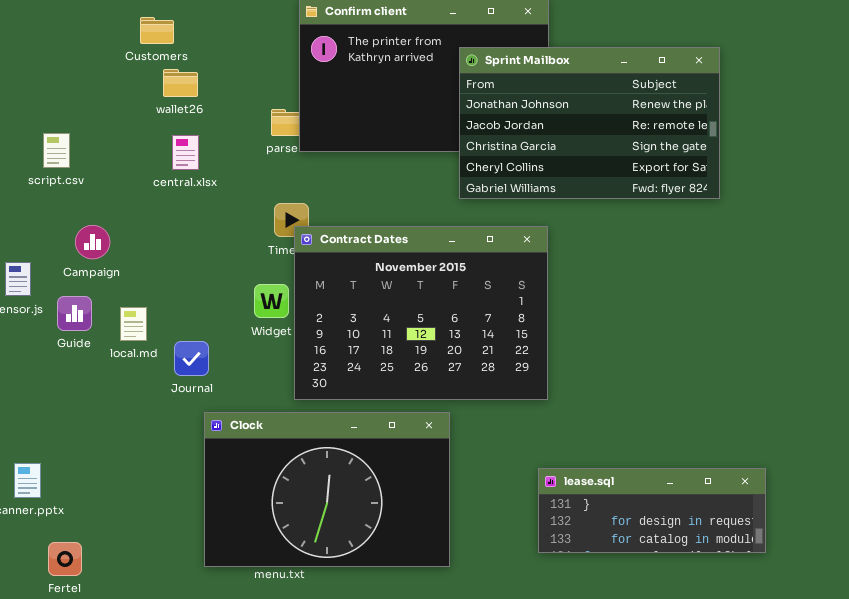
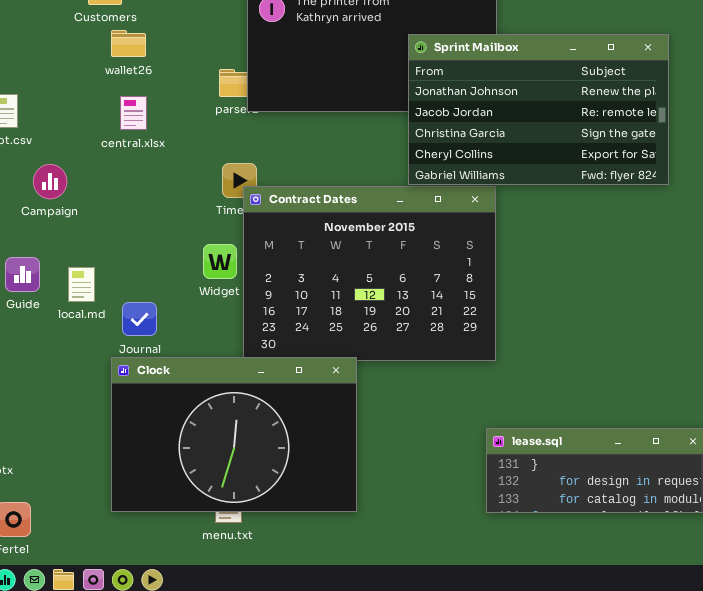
Sprint Mailbox: [459,47,720,199] -> [408,34,669,185], moved
Campaign: [75,225,110,259] -> [33,164,67,199], moved
Clock: [204,412,450,567] -> [111,357,357,512], moved

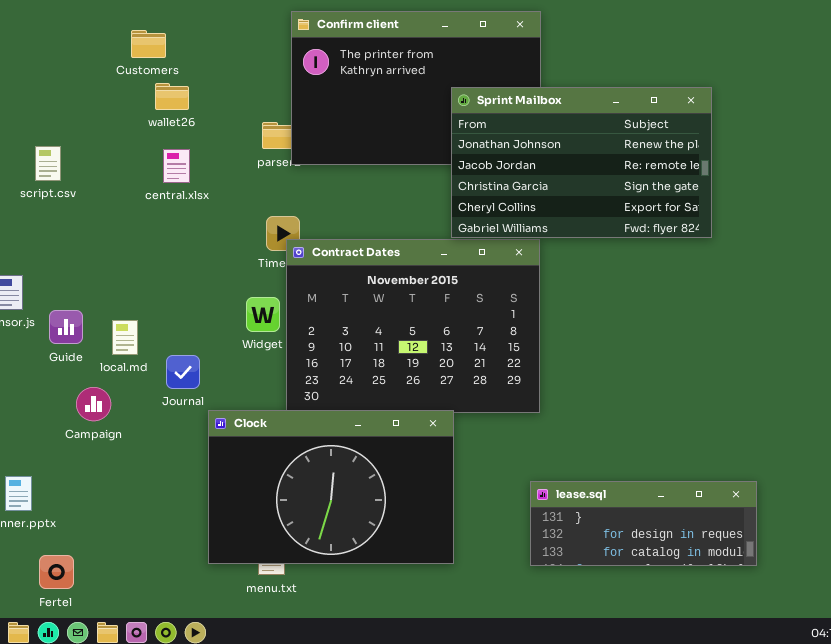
Campaign: [33,164,67,199] -> [76,387,111,421], moved
Clock: [111,357,357,512] -> [208,410,454,564], moved

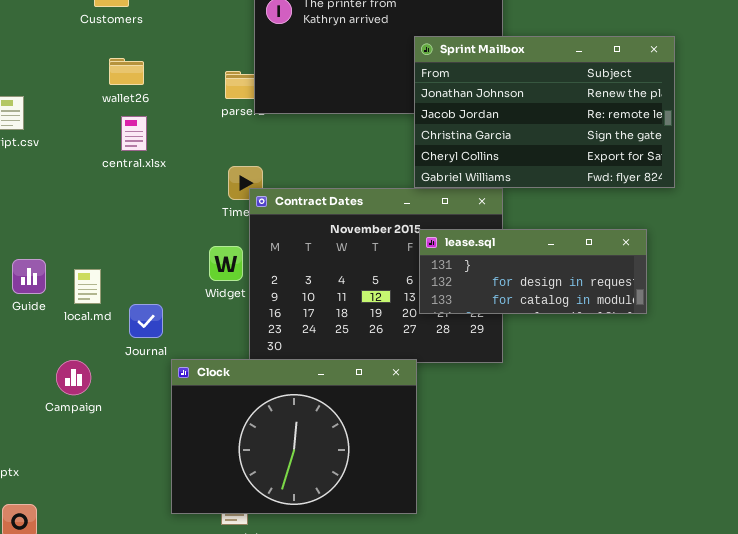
wallet26: [155,83,189,110] -> [109,58,144,85], moved
central.xlsx: [163,149,190,183] -> [121,116,147,151], moved
Campaign: [76,387,111,421] -> [56,360,91,395], moved
lease.sql: [530,481,757,566] -> [419,229,647,314], moved

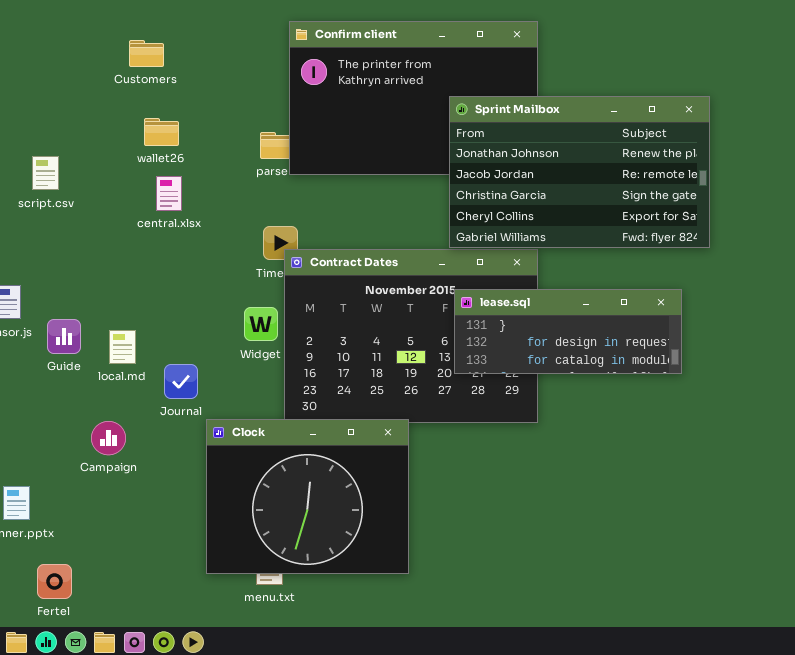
Clock: [171,359,417,514] -> [206,419,409,574], resized

